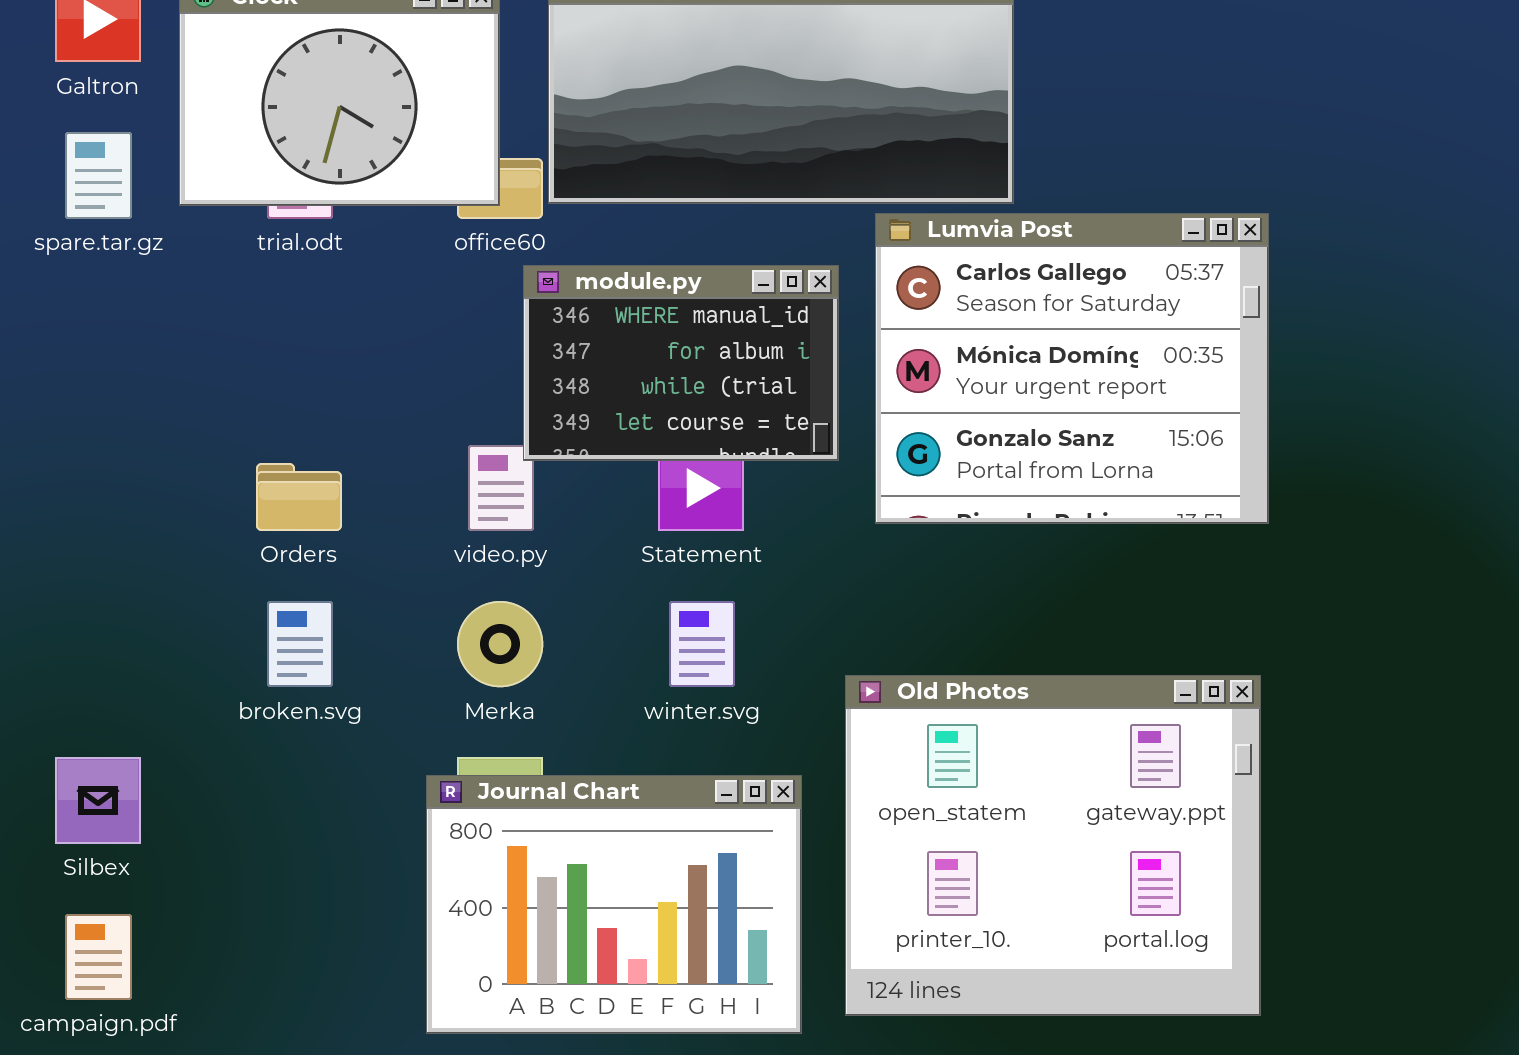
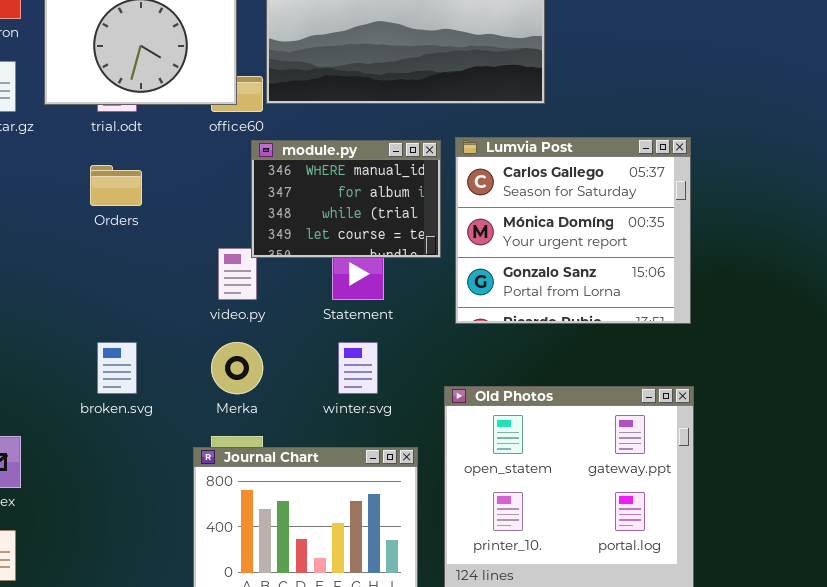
Lumvia Post: [875,213,1269,524] -> [455,137,691,324], moved
Orders: [256,463,342,531] -> [90,165,142,206], moved

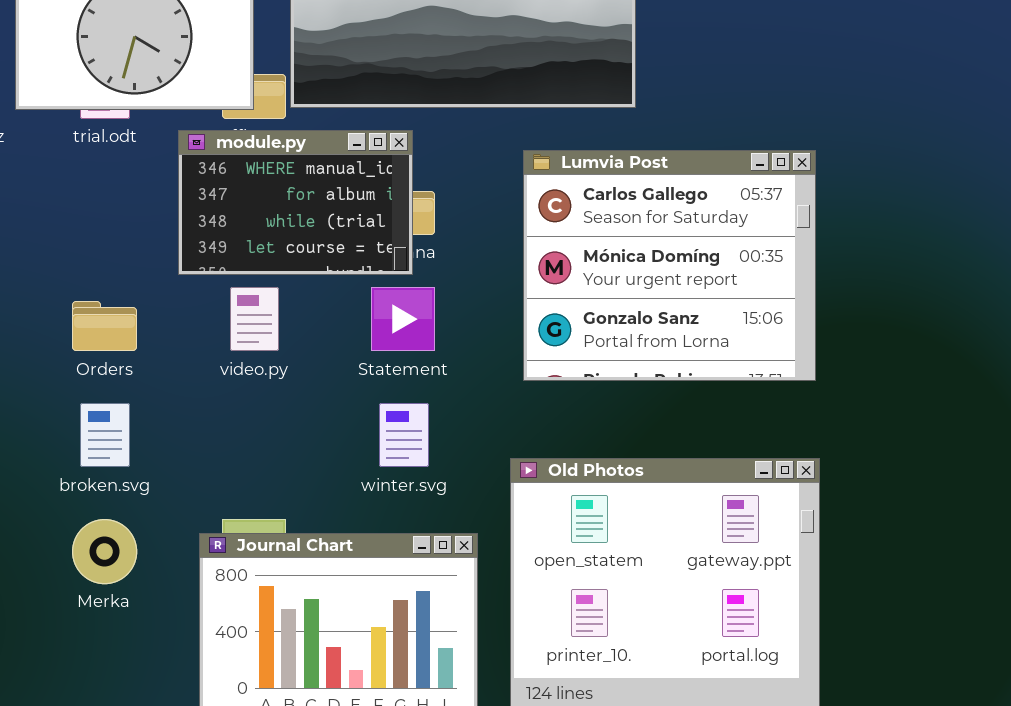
module.py: [251,140,441,258] -> [178,130,413,275], moved
Orders: [90,165,142,206] -> [72,301,137,351], moved
Merka: [211,342,263,394] -> [72,519,137,584], moved

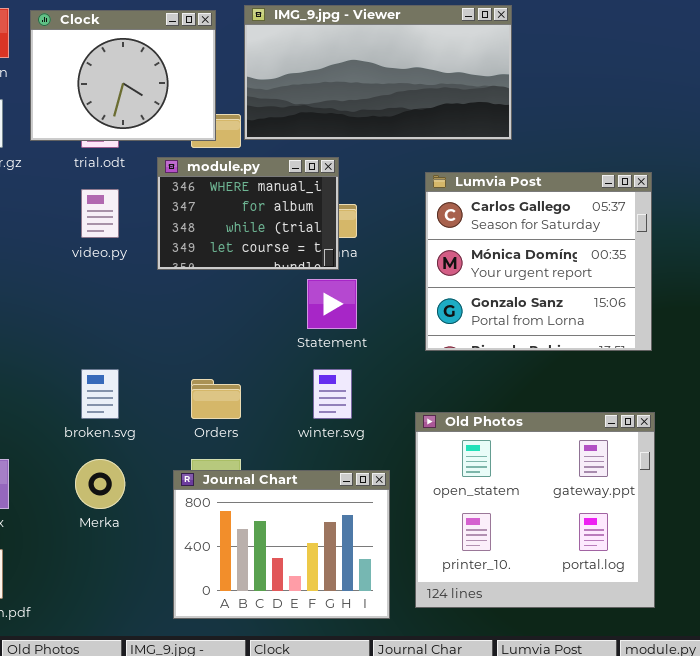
video.py: [230,287,279,351] -> [81,189,119,238], moved
Orders: [72,301,137,351] -> [191,379,241,419], moved

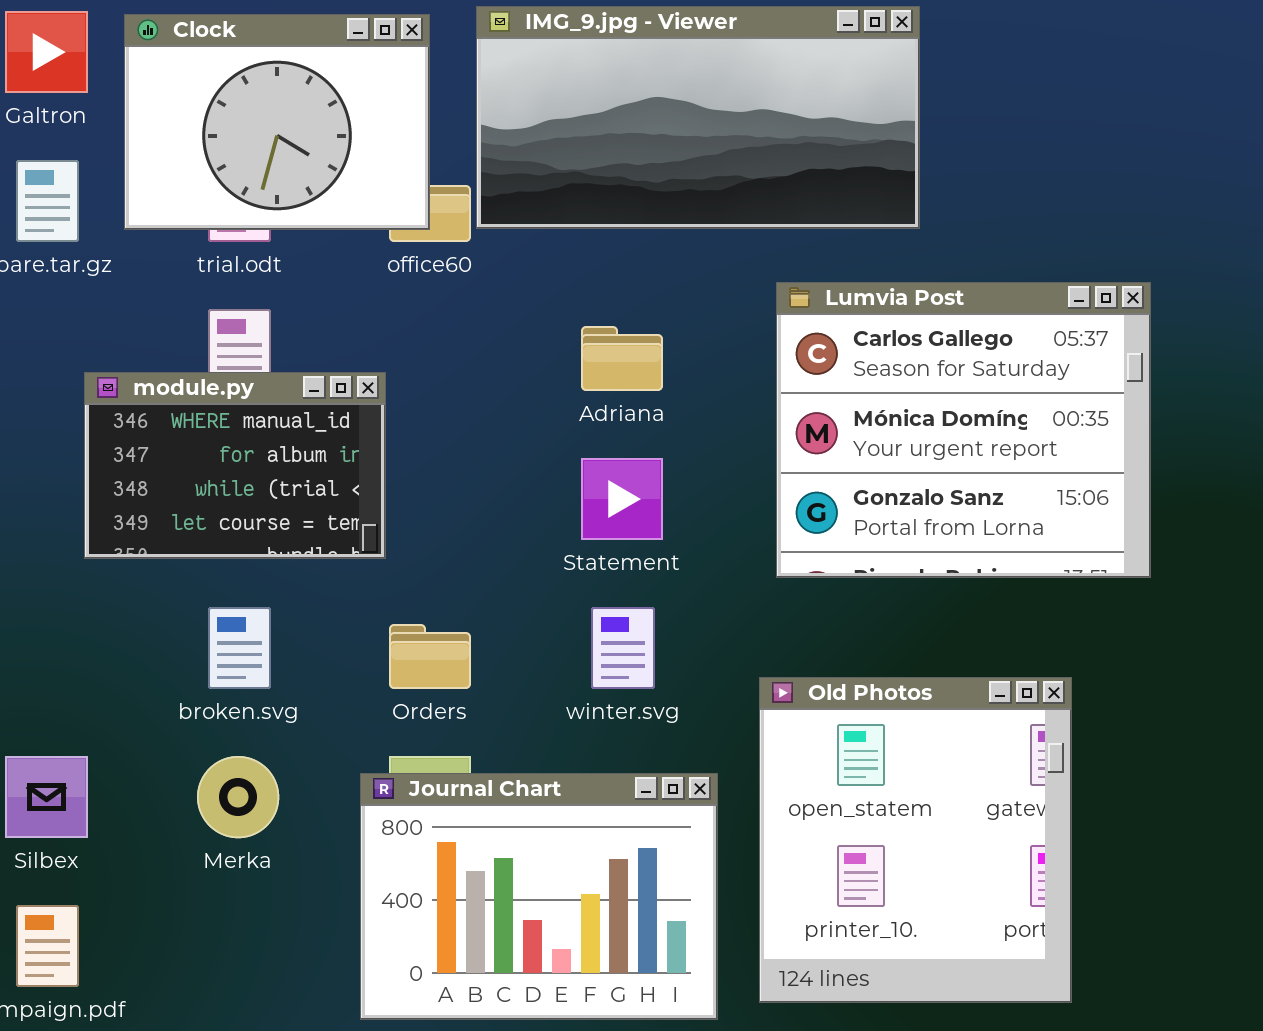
module.py: [157,157,339,270] -> [84,372,386,559], moved
Old Photos: [415,412,655,608] -> [759,677,1072,1003], resized

